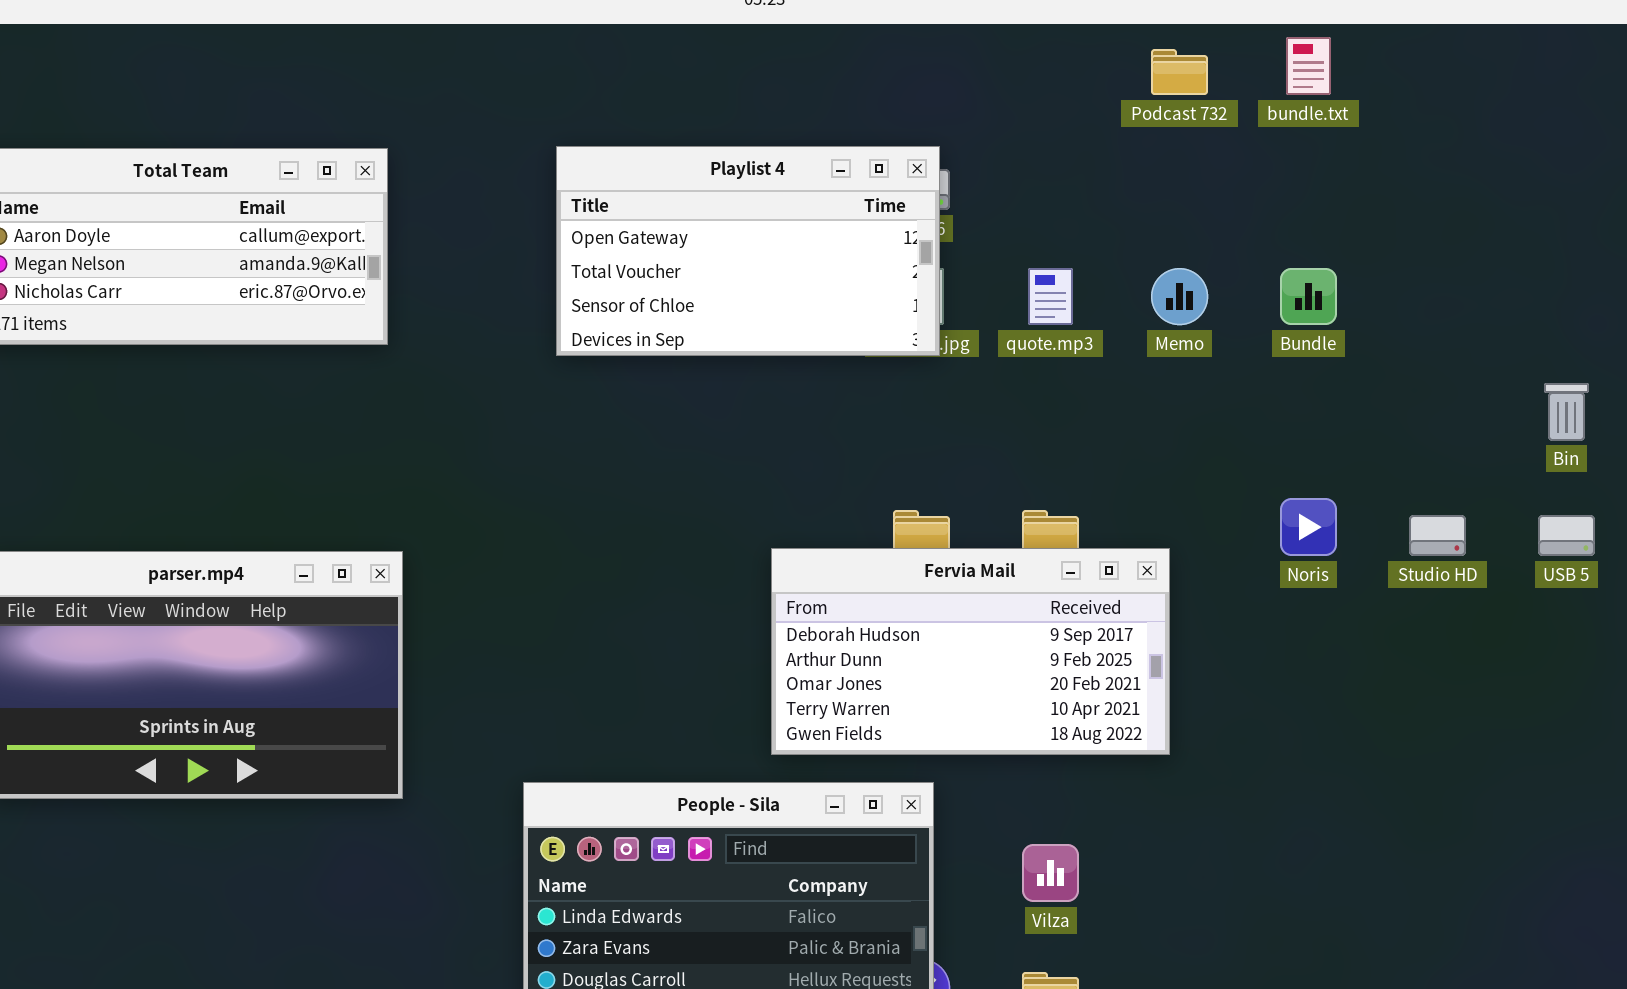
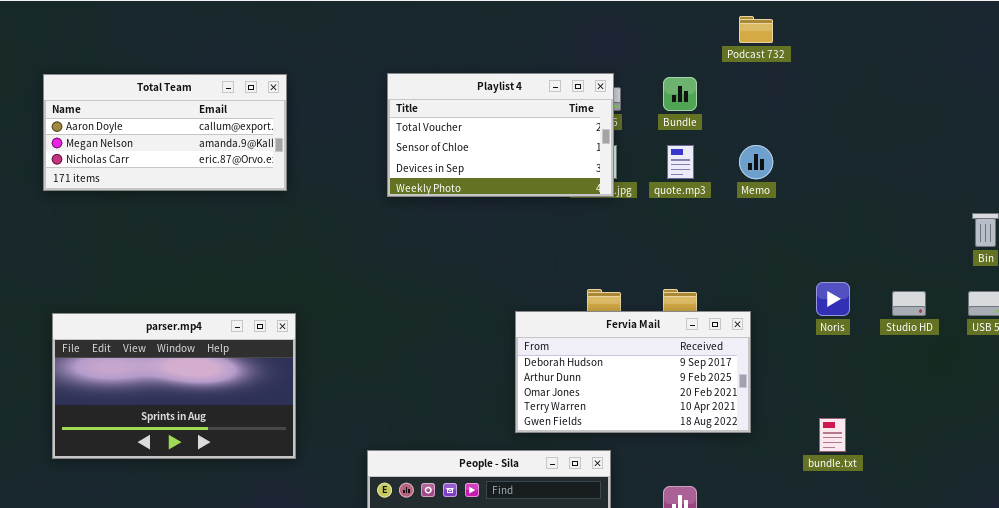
bundle.txt: [1286,37,1331,95] -> [819,418,846,452], moved
Playlist 4: [556,146,940,356] -> [387,73,614,197], scrolled down 1 row
Bundle: [1280,268,1337,325] -> [663,77,697,111], moved

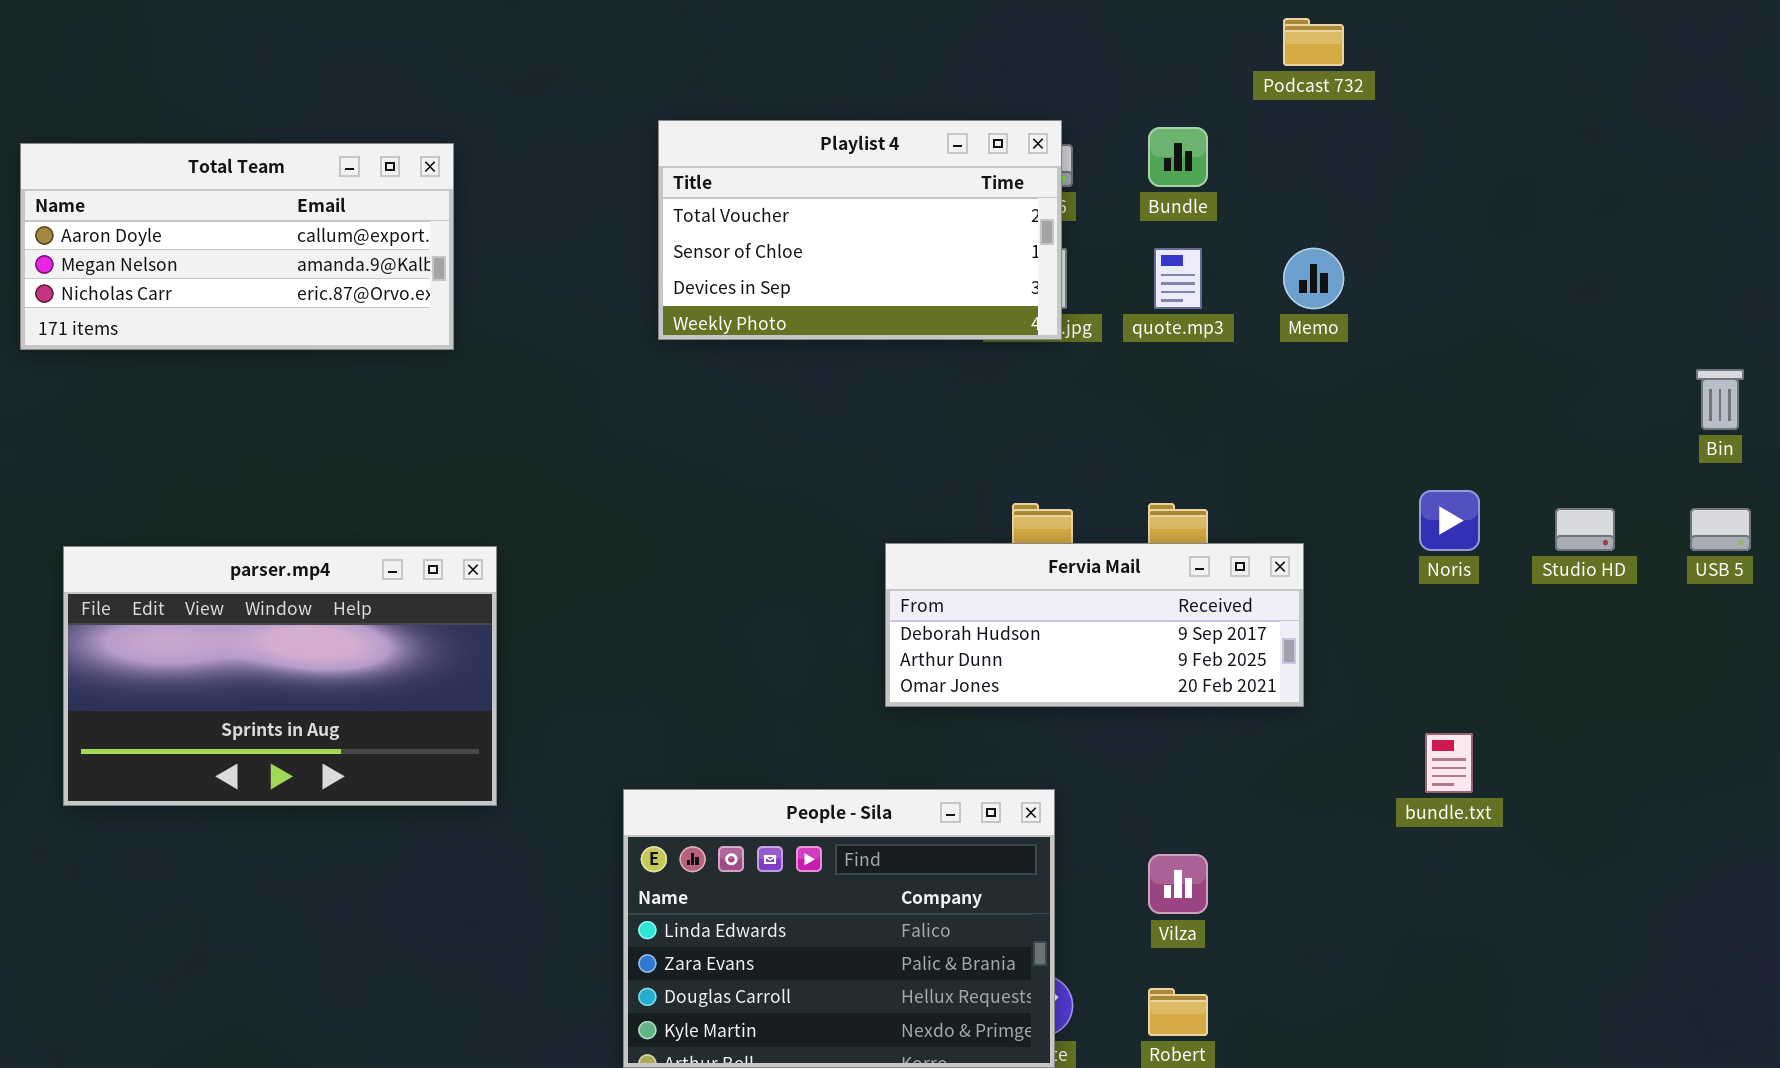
Total Team: [43,74,287,191] -> [20,143,454,350], moved
Fervia Mail: [515,311,751,433] -> [885,543,1304,707], resized

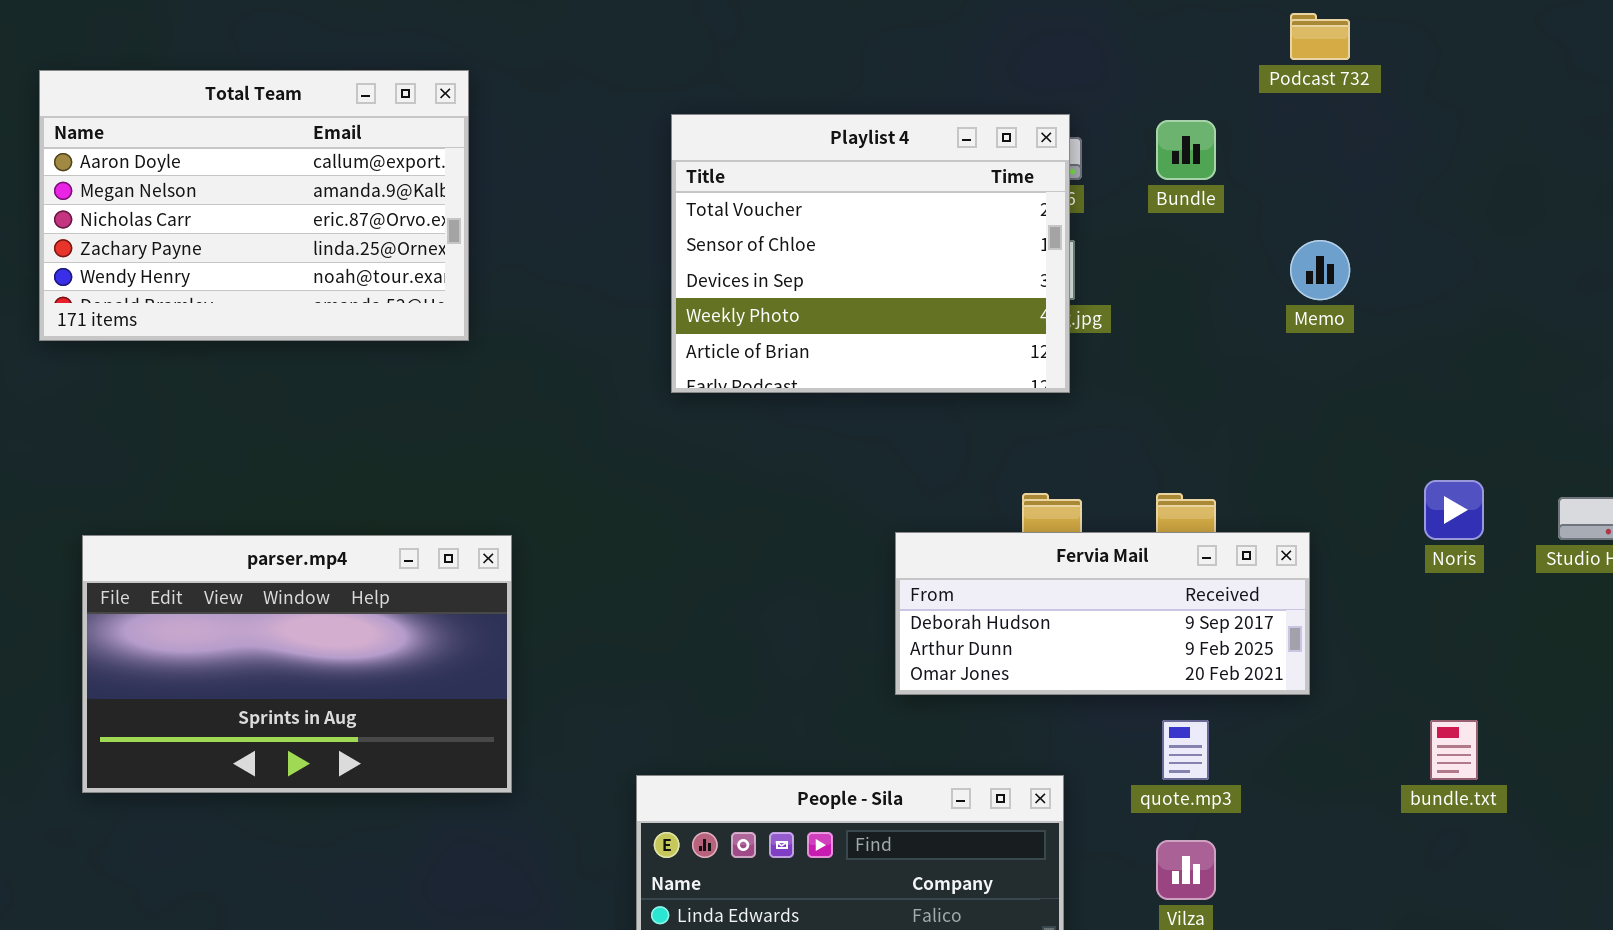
Playlist 4: [658,120,1062,340] -> [671,114,1070,393], resized
Total Team: [20,143,454,350] -> [39,70,469,341], resized
quote.mp3: [1154,248,1202,309] -> [1162,720,1209,780], moved

